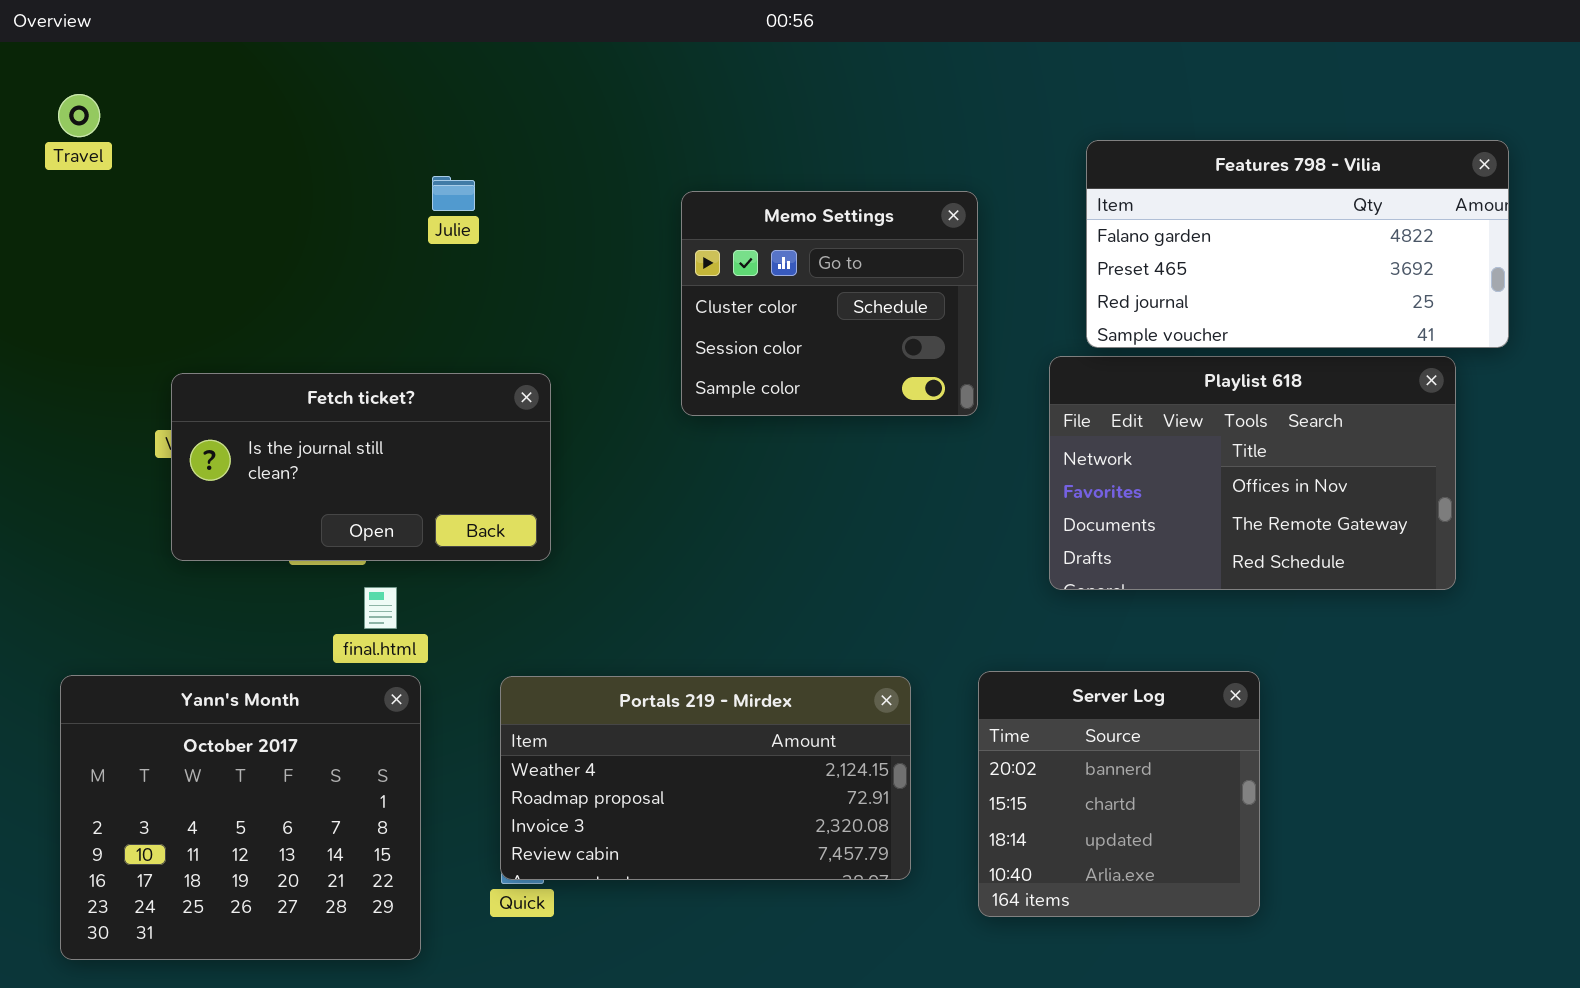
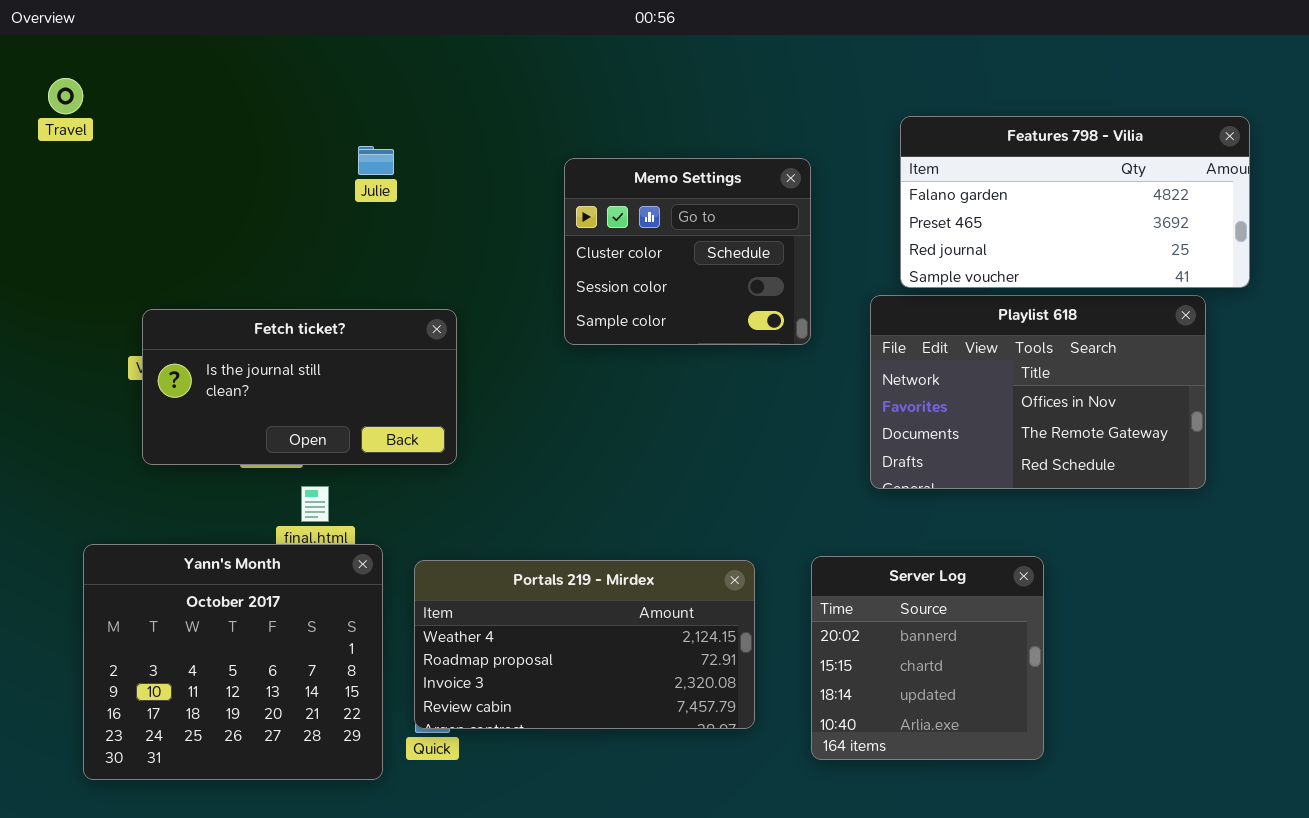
Yann's Month: [60,675,421,960] -> [83,544,383,780], moved

